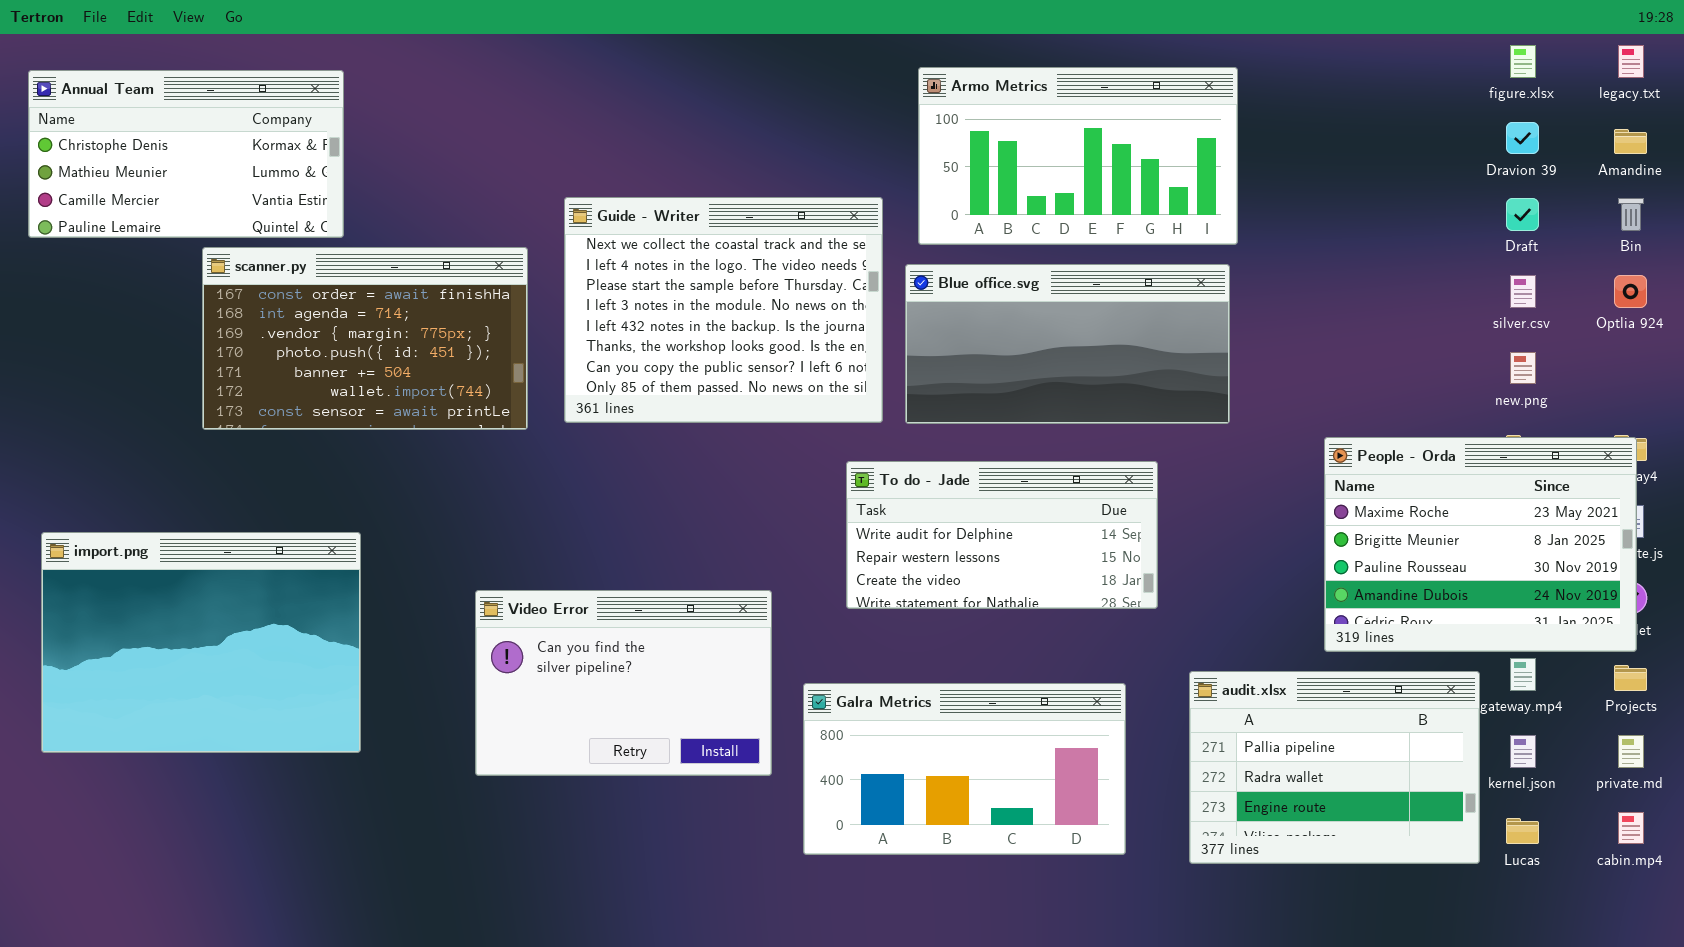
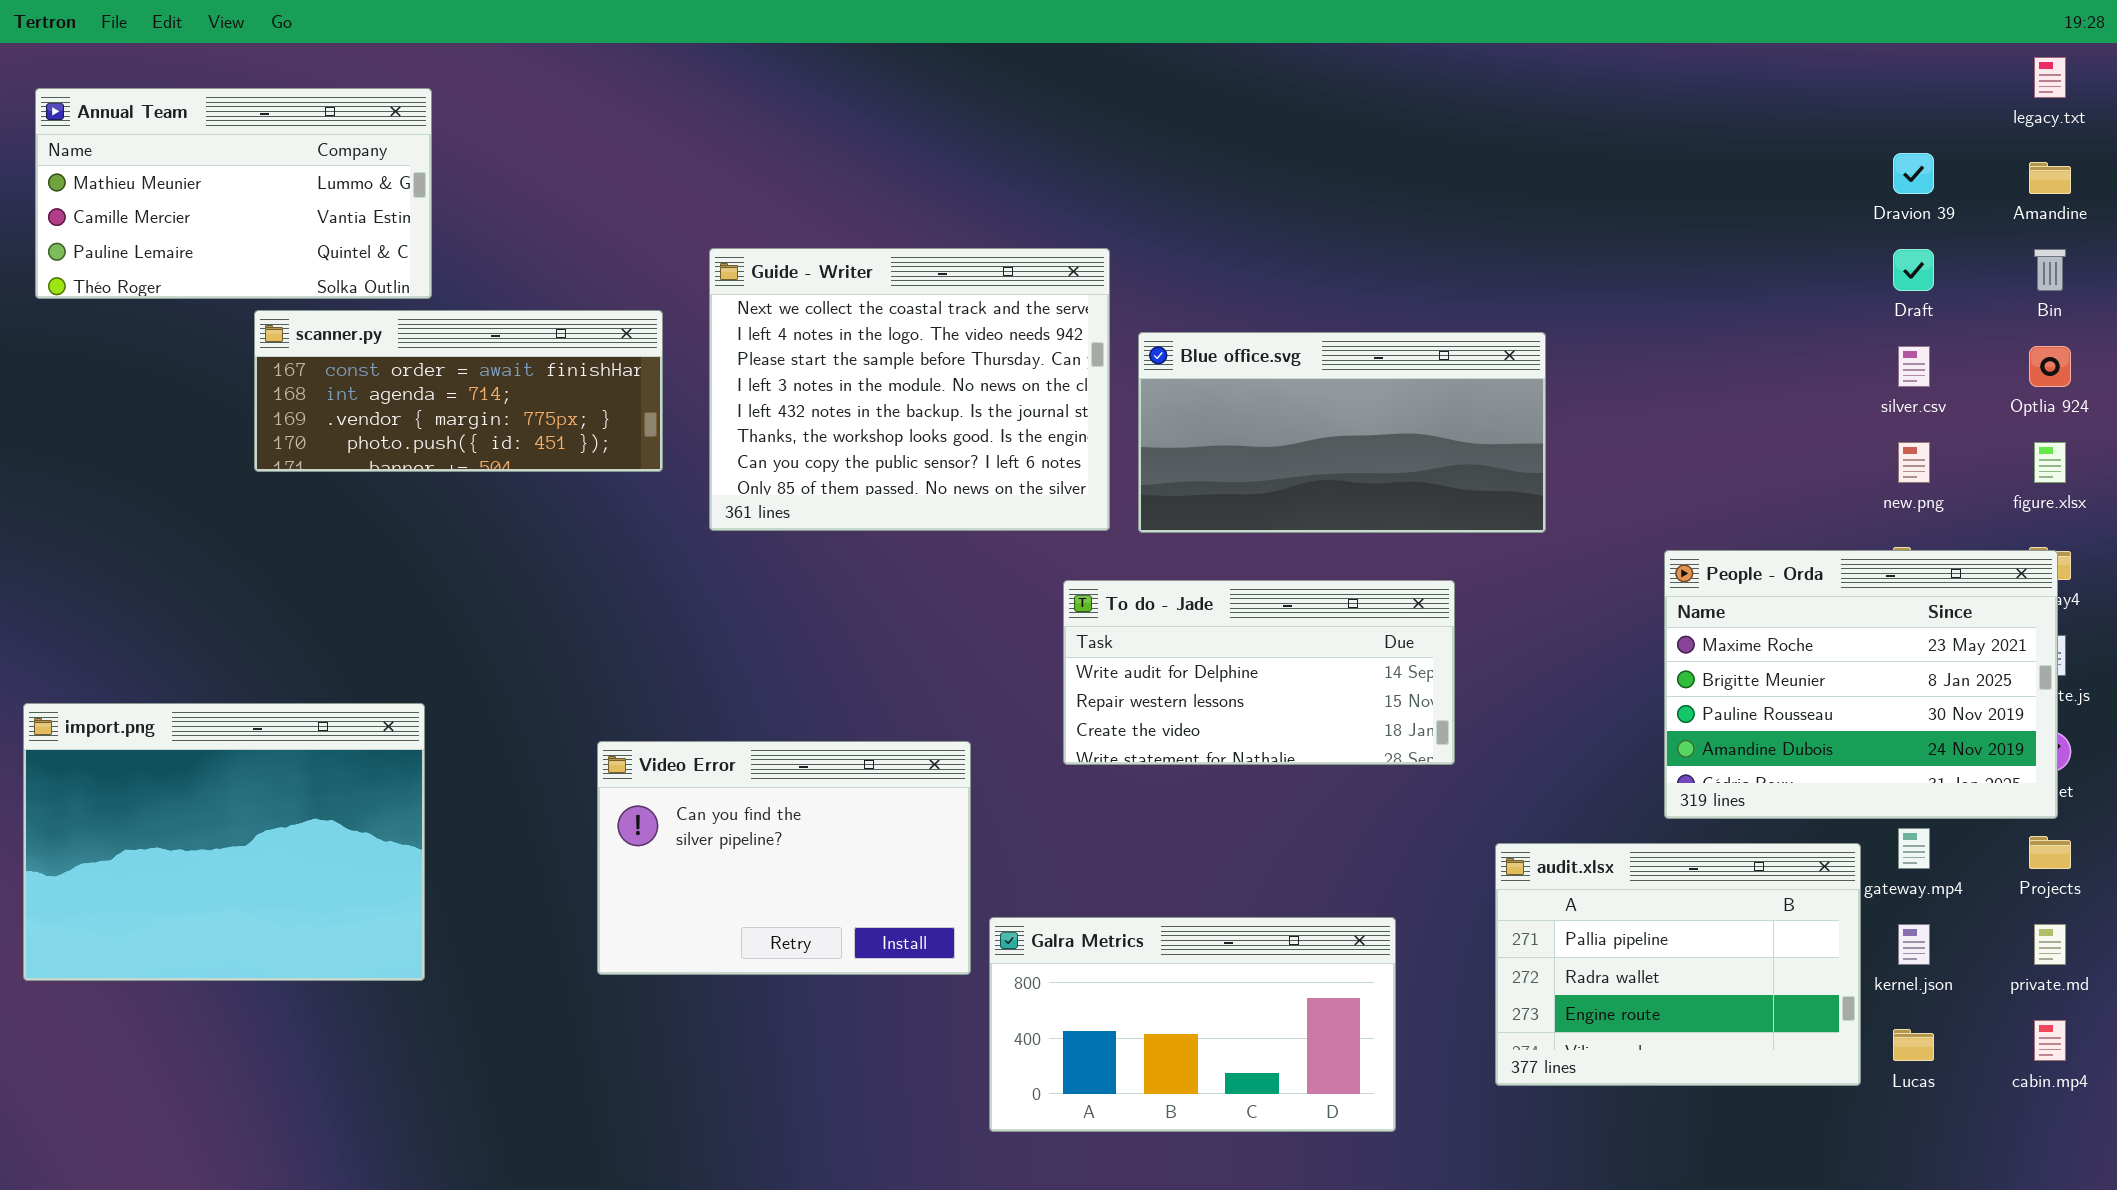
figure.xlsx: [1510,45,1536,78] -> [2034,442,2066,483], moved
Armo Metrics: [918,67,1238,245] -> none, closed
Annual Team: [28,70,344,238] -> [35,88,432,299], scrolled down 1 row
scanner.py: [202,247,528,430] -> [254,310,663,472], resized
import.png: [41,532,361,753] -> [23,703,425,981], moved
Galra Metrics: [803,683,1126,855] -> [989,917,1396,1132], moved

